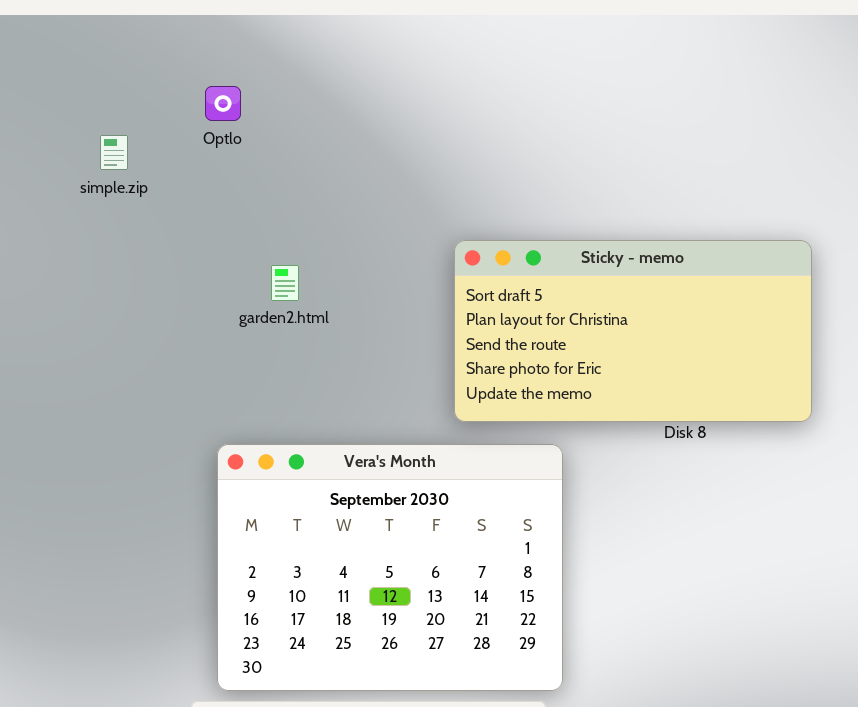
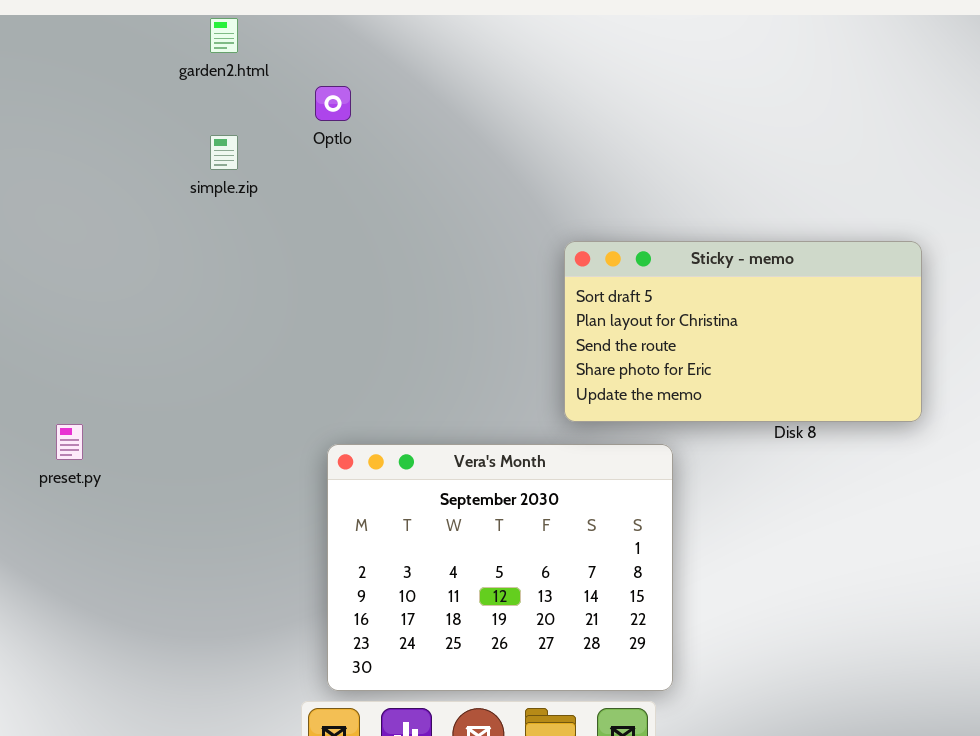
garden2.html: [271,265,299,301] -> [210,18,238,53], moved

